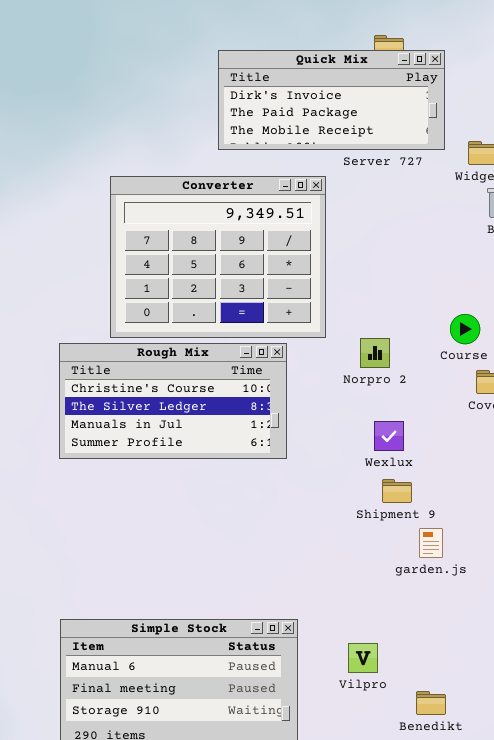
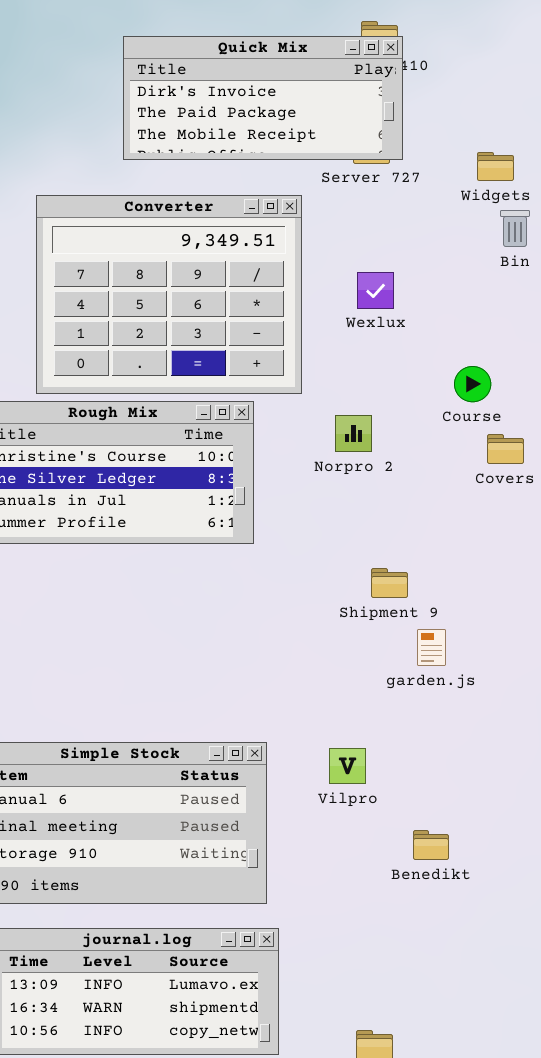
Quick Mix: [218,50,445,150] -> [123,36,403,160], moved
Norpro 2: [360,338,390,368] -> [335,415,372,452], moved
Wexlux: [374,421,404,451] -> [357,272,394,309], moved
Vilpro: [348,643,378,673] -> [329,748,366,784], moved

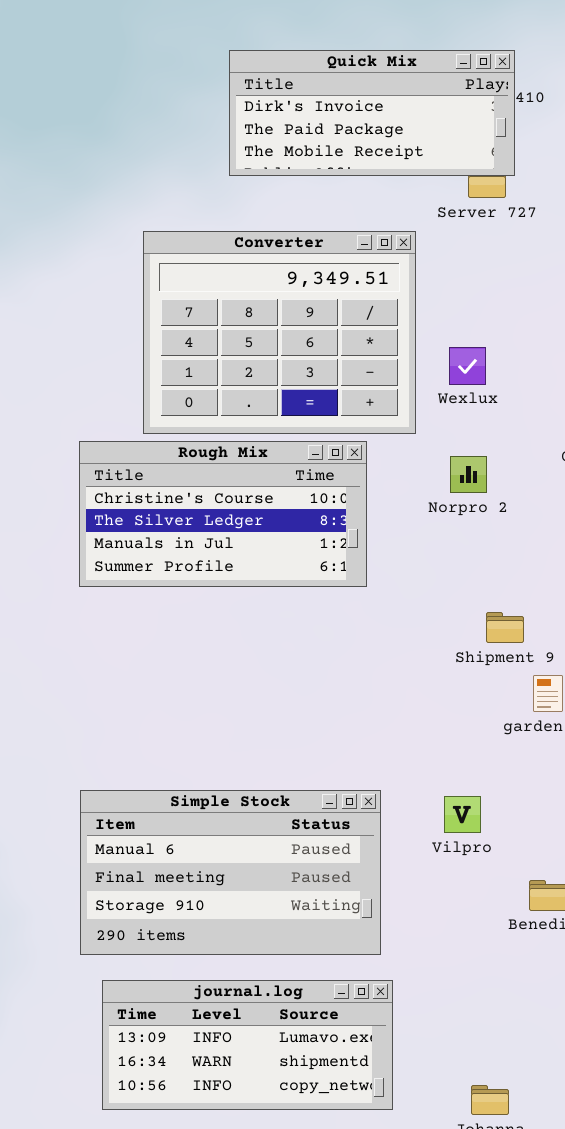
Quick Mix: [123,36,403,160] -> [229,50,515,176], moved
Wexlux: [357,272,394,309] -> [449,347,486,385], moved

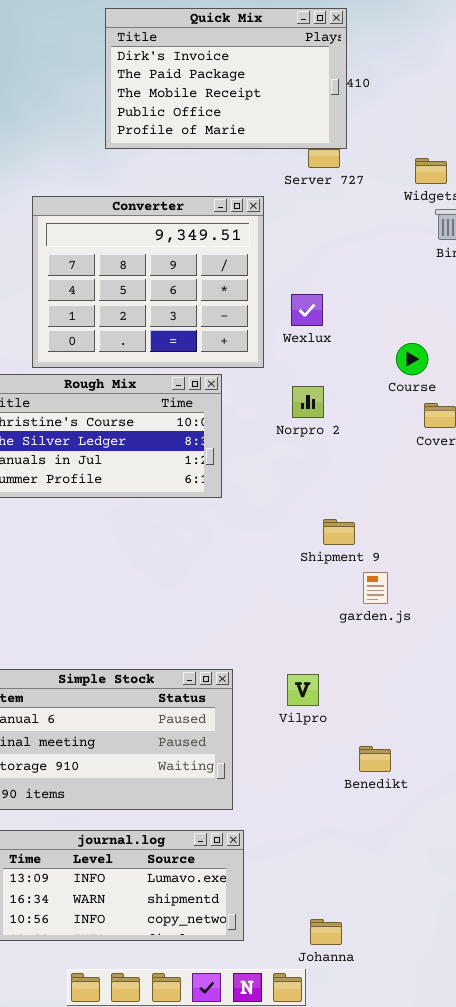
Quick Mix: [229,50,515,176] -> [105,8,347,149], resized

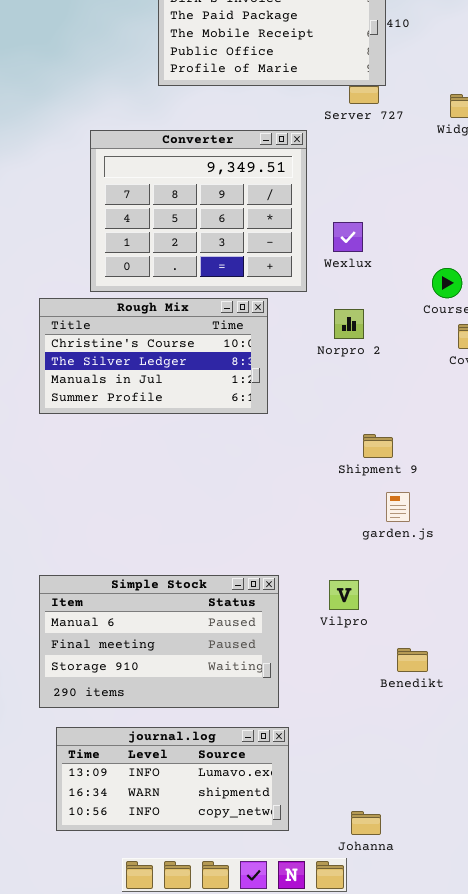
garden.js: [363,572,388,604] -> [386,492,410,522], moved

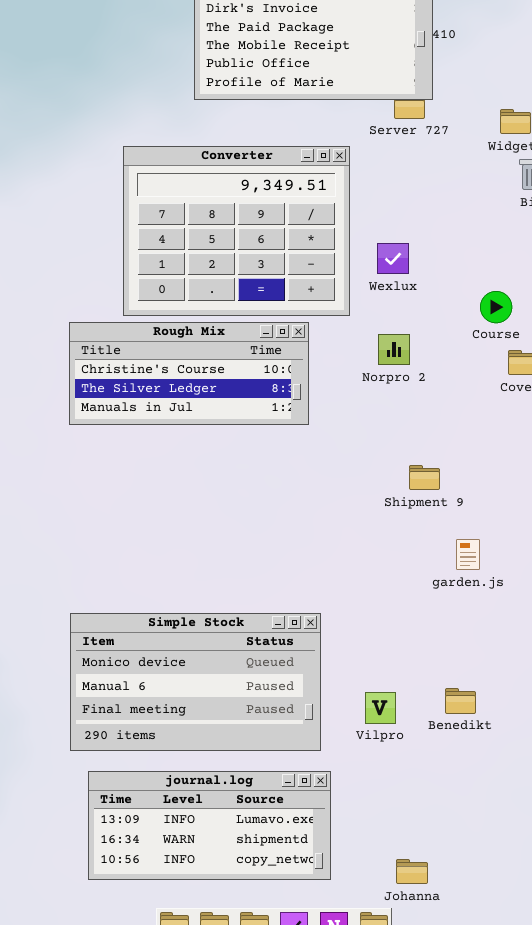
Rough Mix: [39,298,268,414] -> [69,322,309,425], resized
garden.js: [386,492,410,522] -> [456,539,480,570], moved
Simple Stock: [39,575,279,708] -> [70,613,321,751], scrolled up 1 row
Vilpro: [329,580,359,610] -> [365,692,396,724], moved

